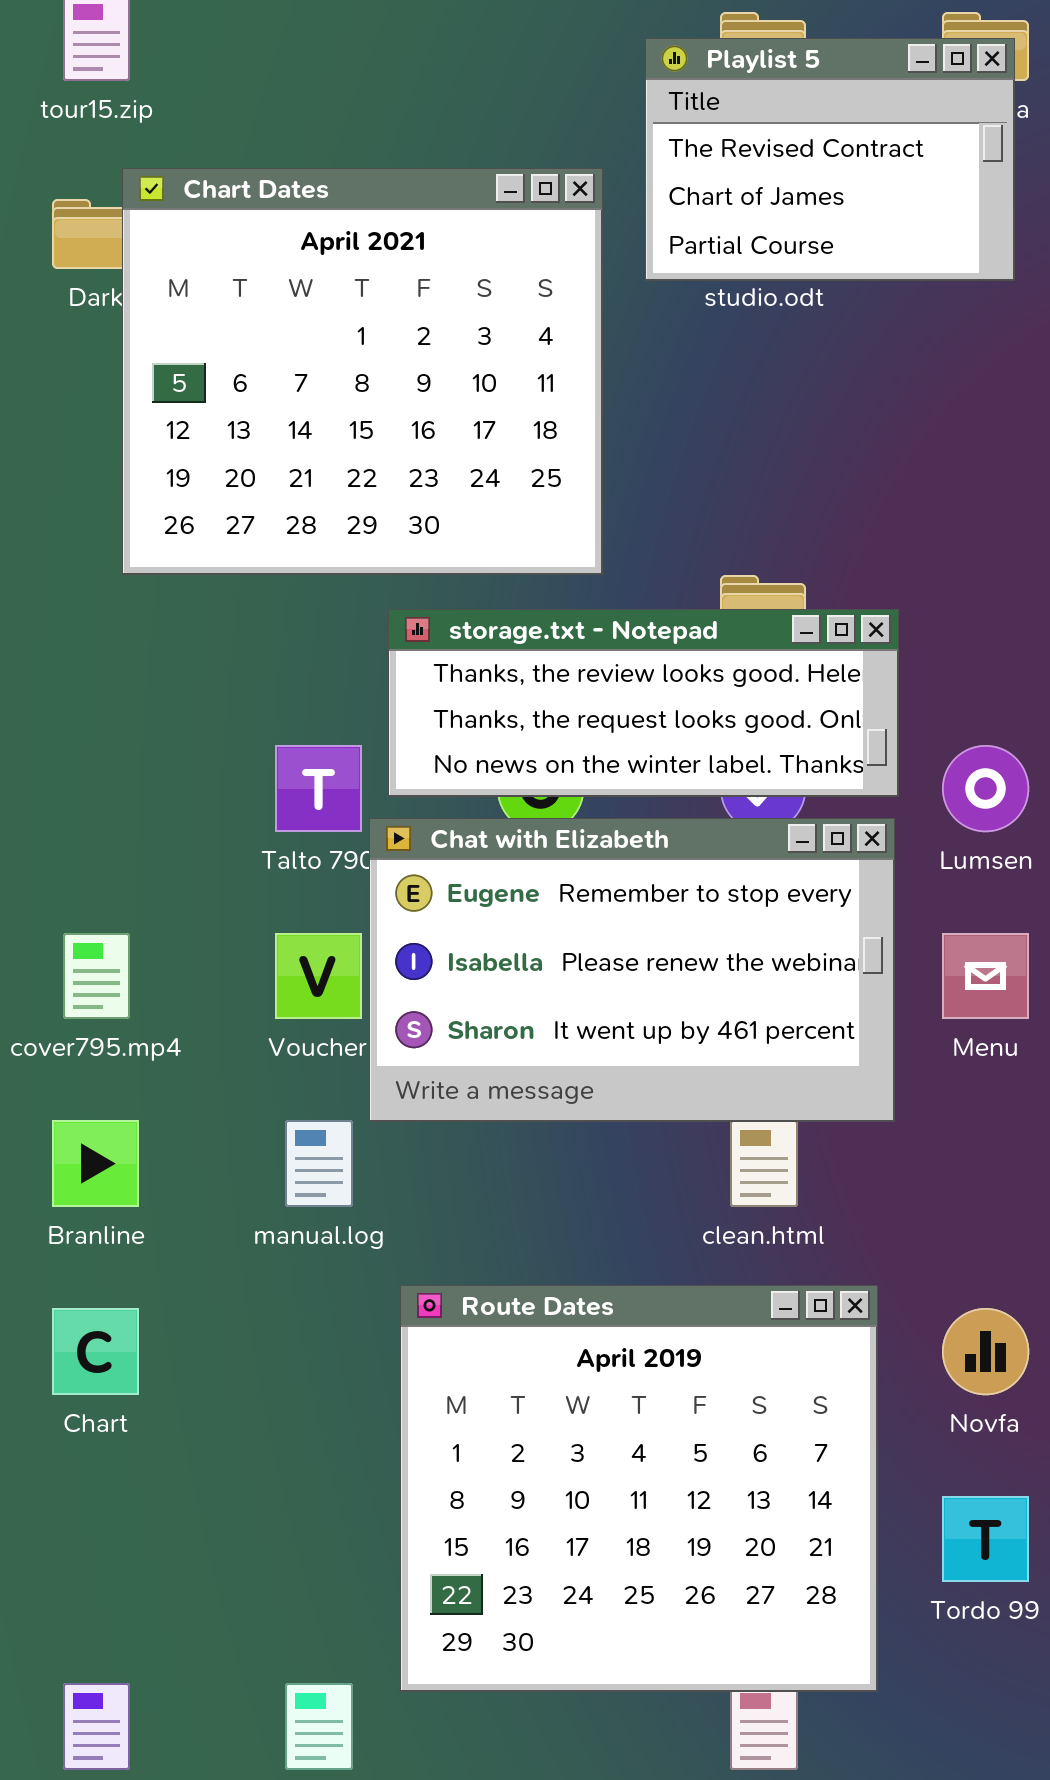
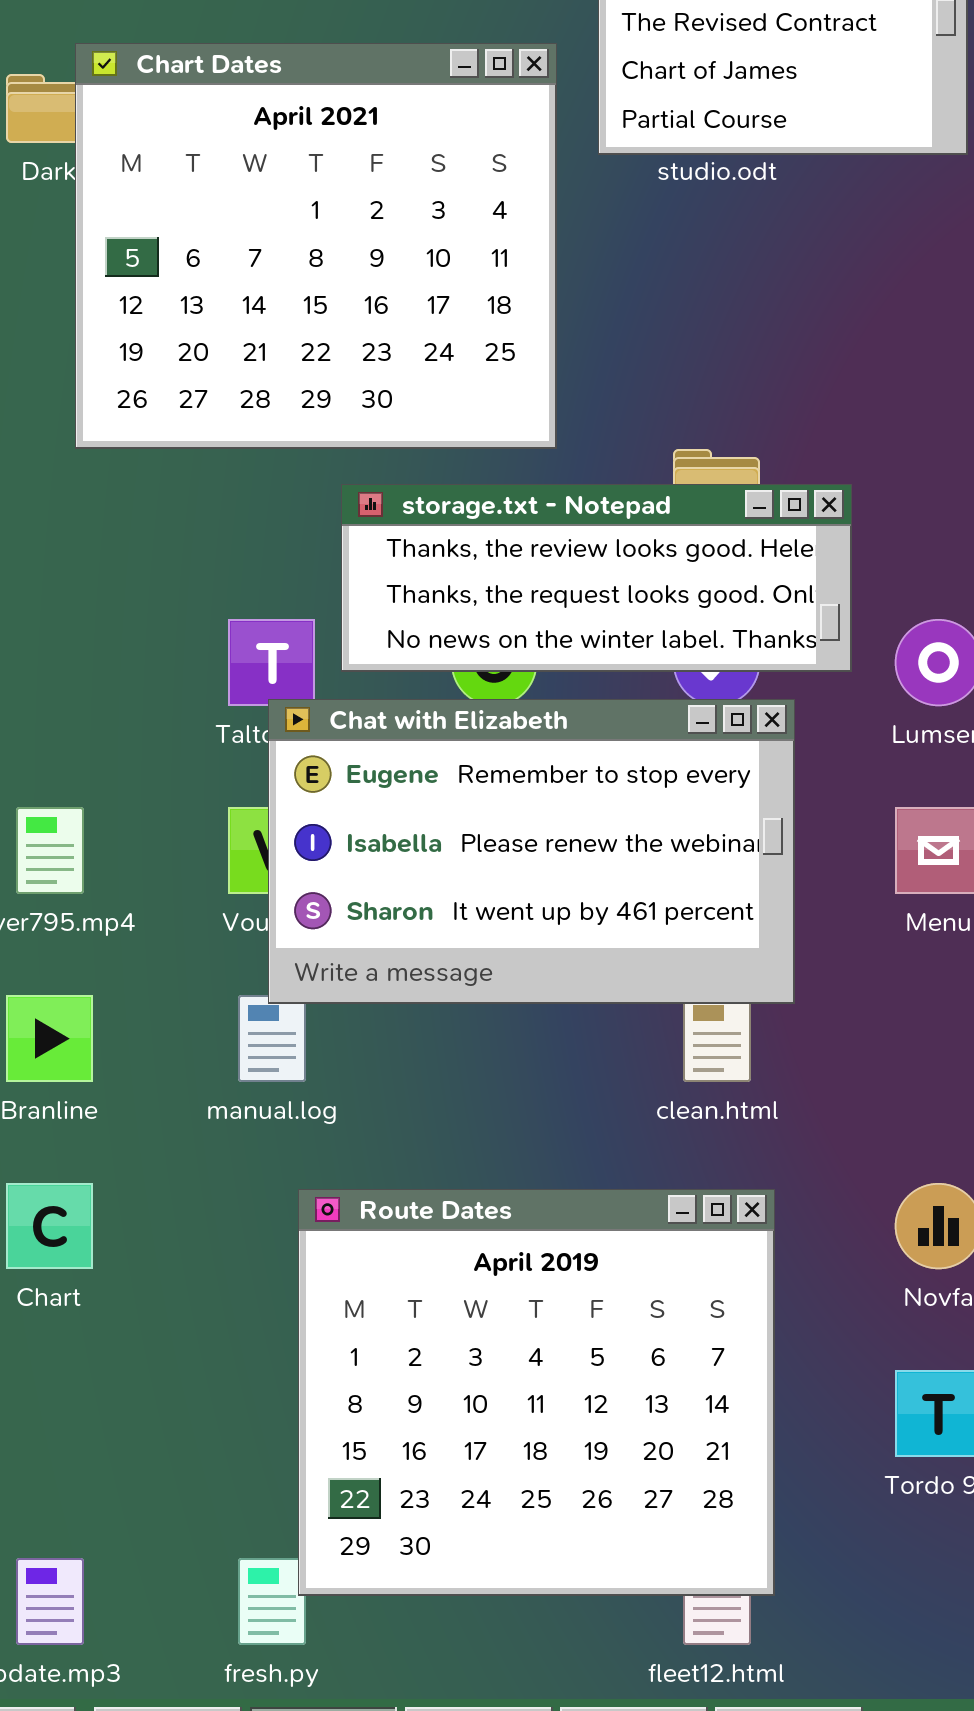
Chat with Elizabeth: [369,818,895,1122] -> [268,699,795,1004], moved
Route Dates: [400,1285,878,1692] -> [298,1189,775,1596], moved

